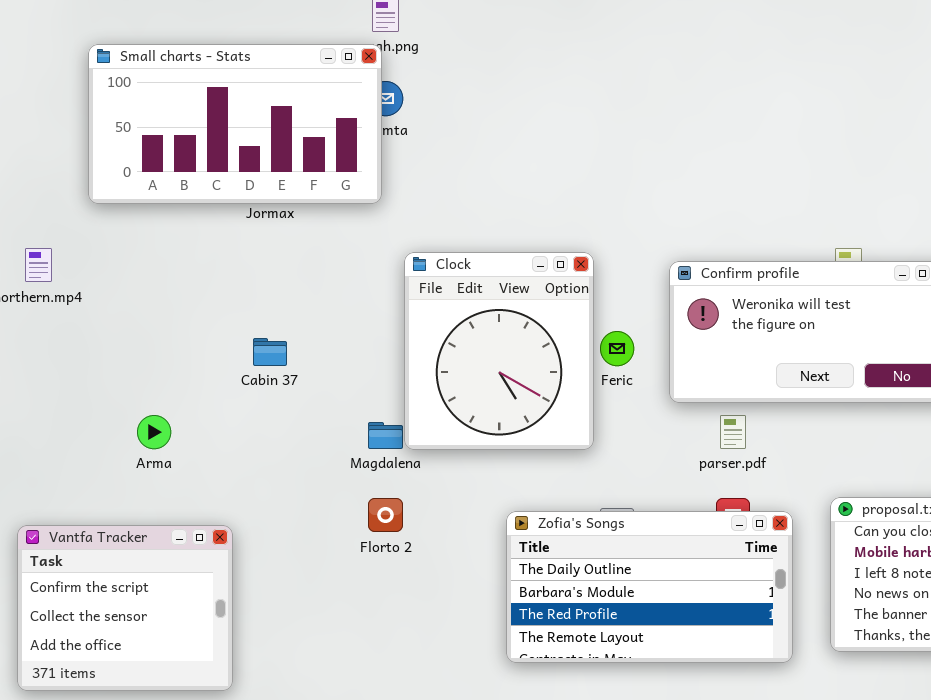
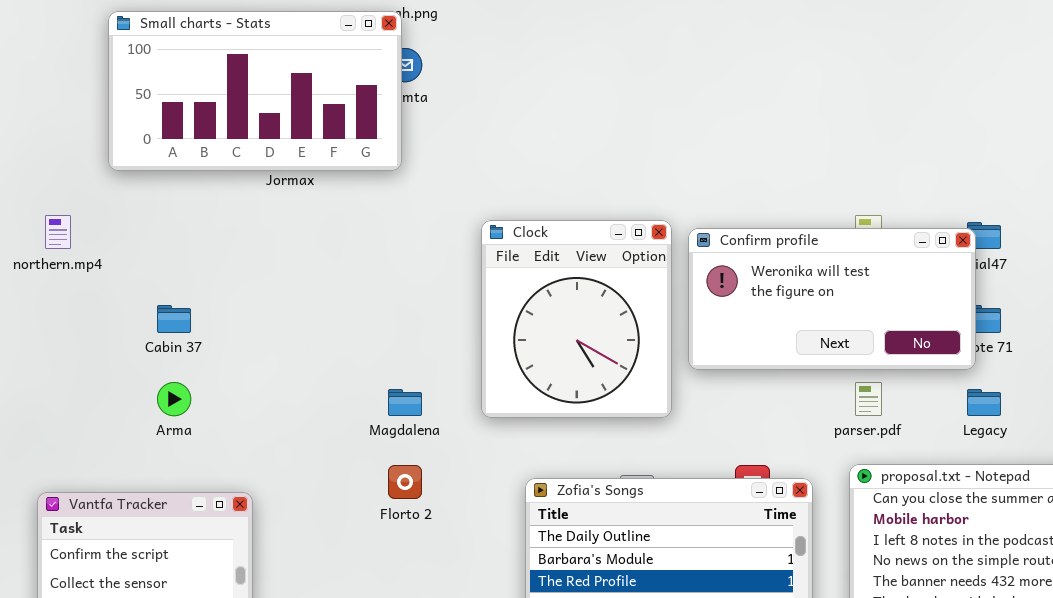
Clock: [404,252,594,450] -> [481,220,672,418], moved
Cabin 37: [253,338,287,366] -> [157,305,191,333], moved
parser.pdf: [720,415,746,449] -> [855,382,882,416], moved

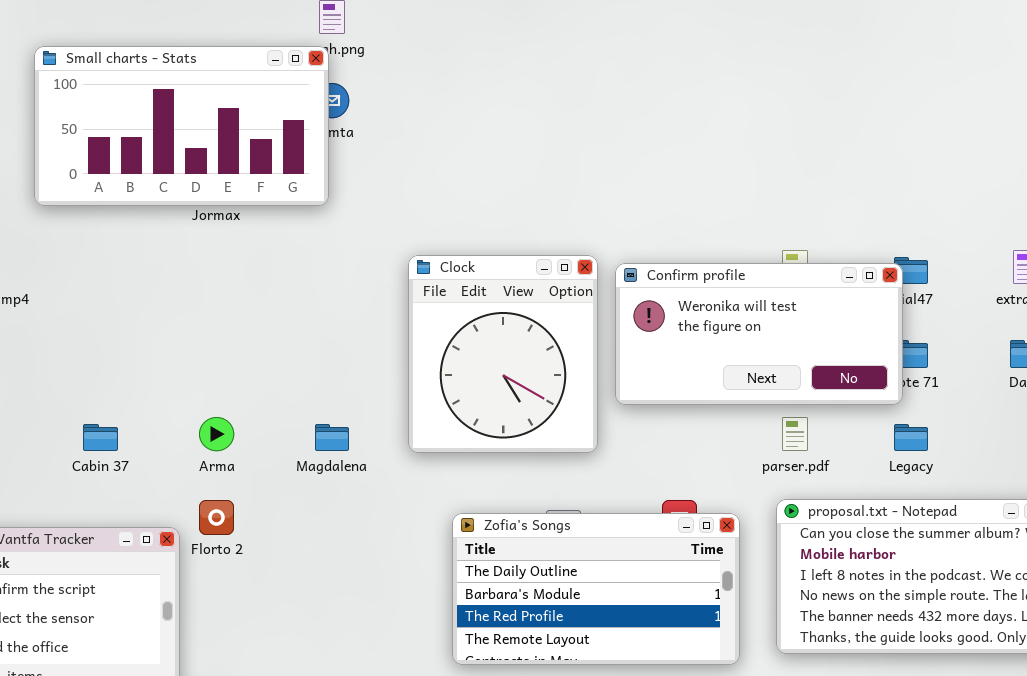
Cabin 37: [157,305,191,333] -> [83,424,118,451], moved
Arma: [157,382,191,416] -> [199,417,234,451], moved
Florto 2: [388,465,422,499] -> [199,500,234,535], moved

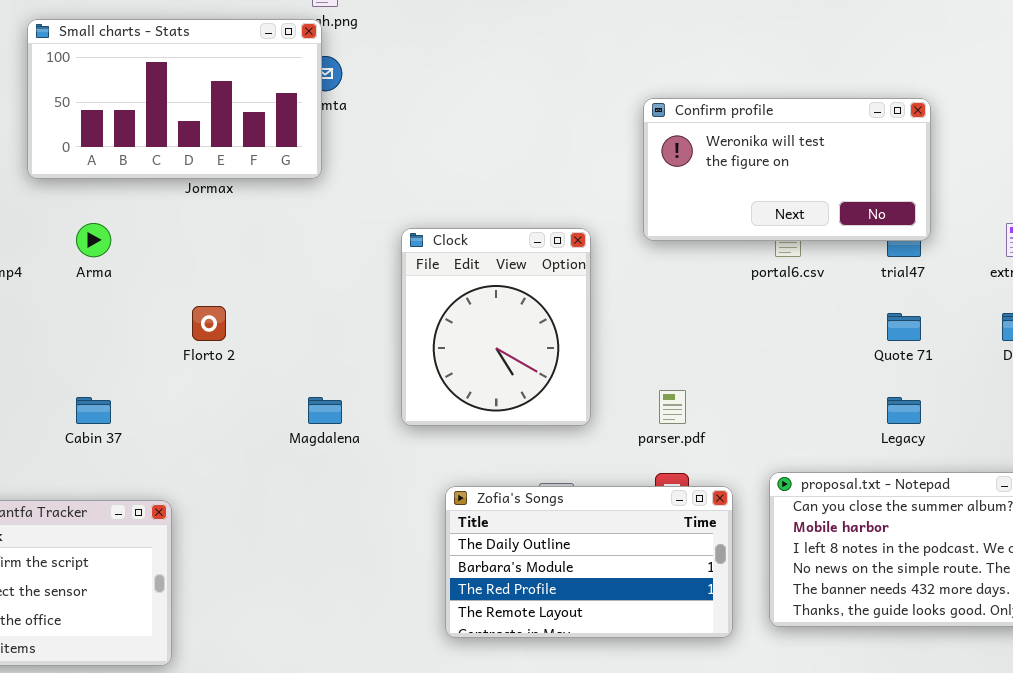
Confirm profile: [615,263,903,405] -> [643,98,931,241], moved
Arma: [199,417,234,451] -> [76,223,111,257], moved
parser.pdf: [782,417,808,451] -> [659,390,686,424], moved
Florto 2: [199,500,234,535] -> [192,306,226,341], moved

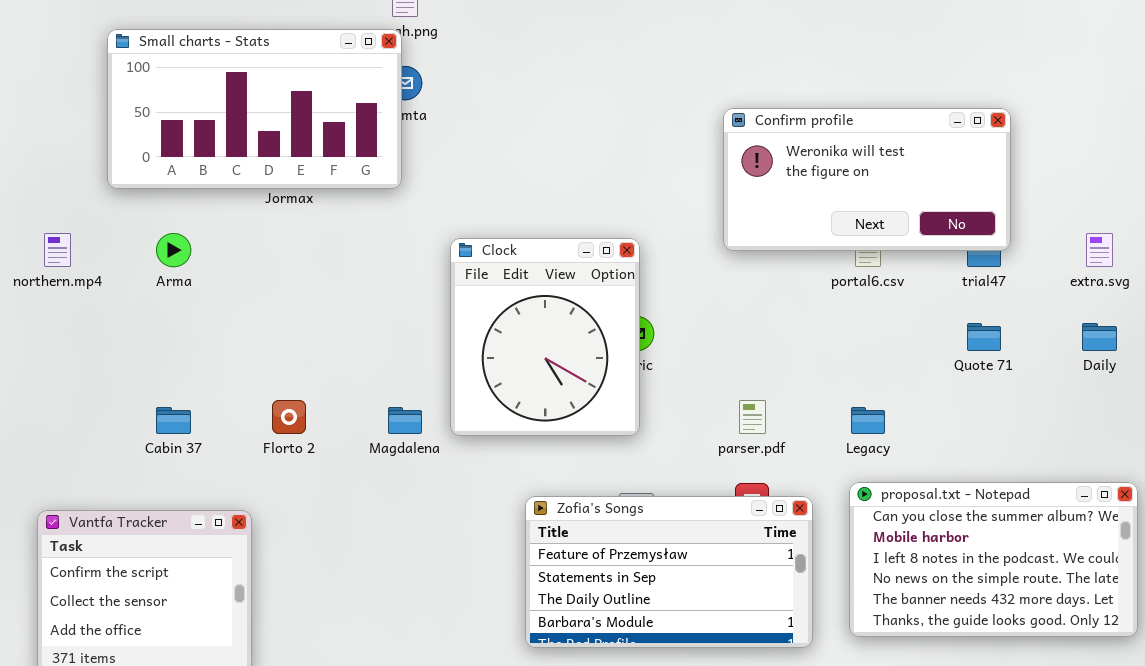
Clock: [401,228,591,426] -> [450,238,640,436], moved
Florto 2: [192,306,226,341] -> [272,400,306,434], moved
Legacy: [887,397,921,424] -> [851,407,885,434], moved
Zofia's Songs: [445,486,733,638] -> [525,496,813,648], scrolled up 2 rows

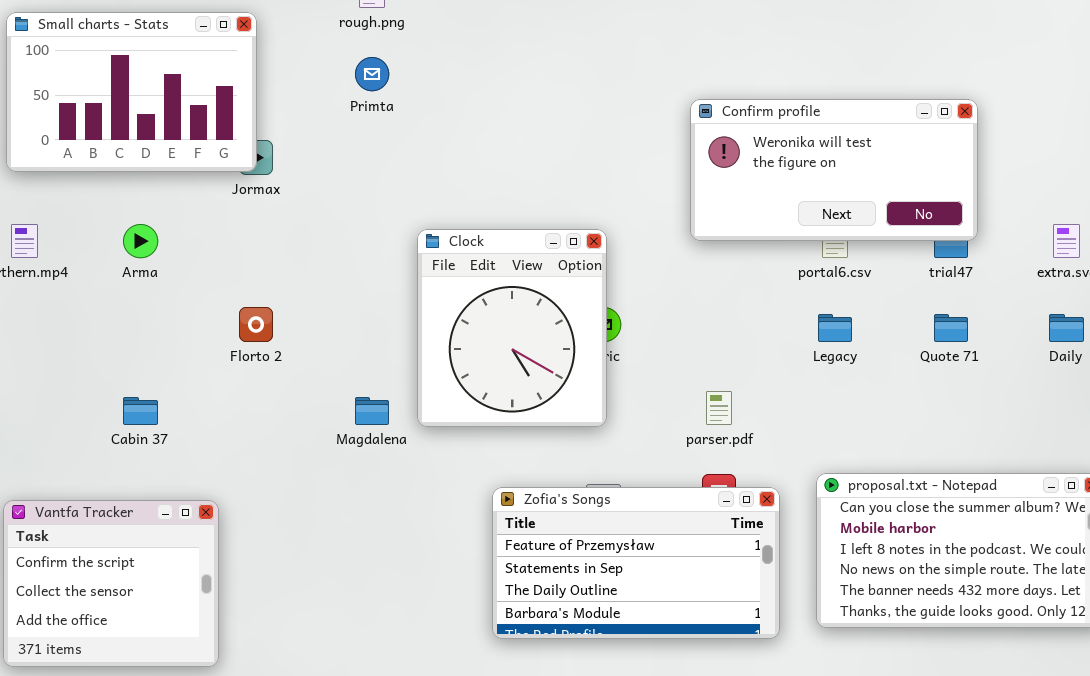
Small charts - Stats: [107,29,402,189] -> [6,12,257,172], moved, resized
Florto 2: [272,400,306,434] -> [239,307,273,342], moved
Legacy: [851,407,885,434] -> [818,314,852,342], moved

